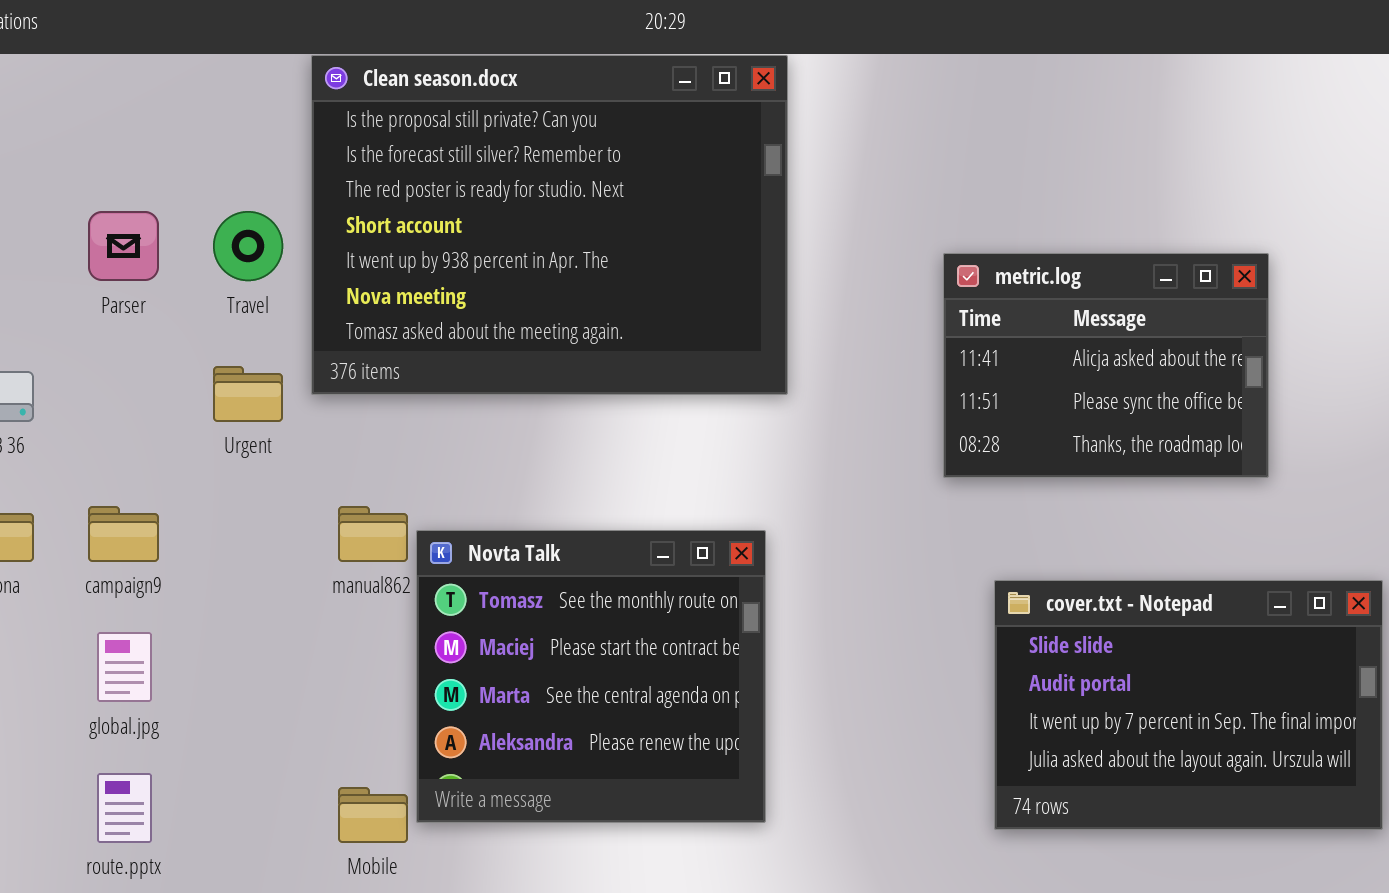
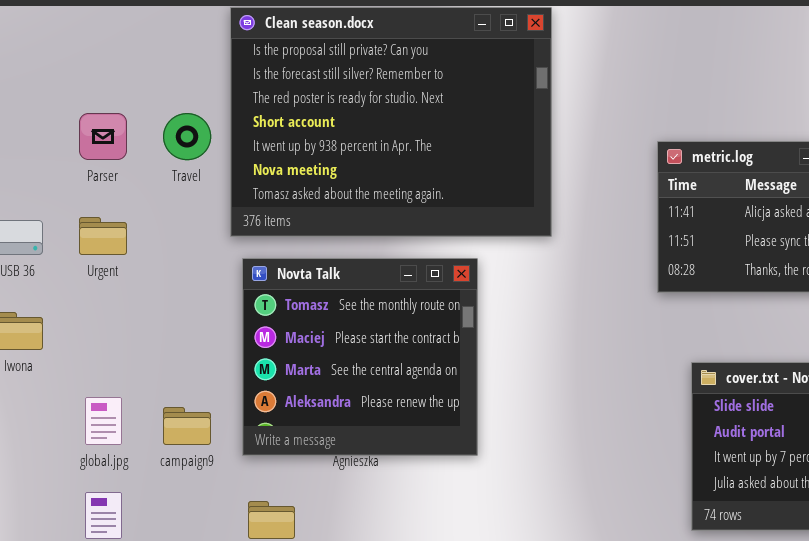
Urgent: [213,366,283,422] -> [79,217,127,255], moved
campaign9: [88,506,159,562] -> [163,407,211,445], moved
Novta Talk: [416,530,766,823] -> [242,258,478,456], moved

